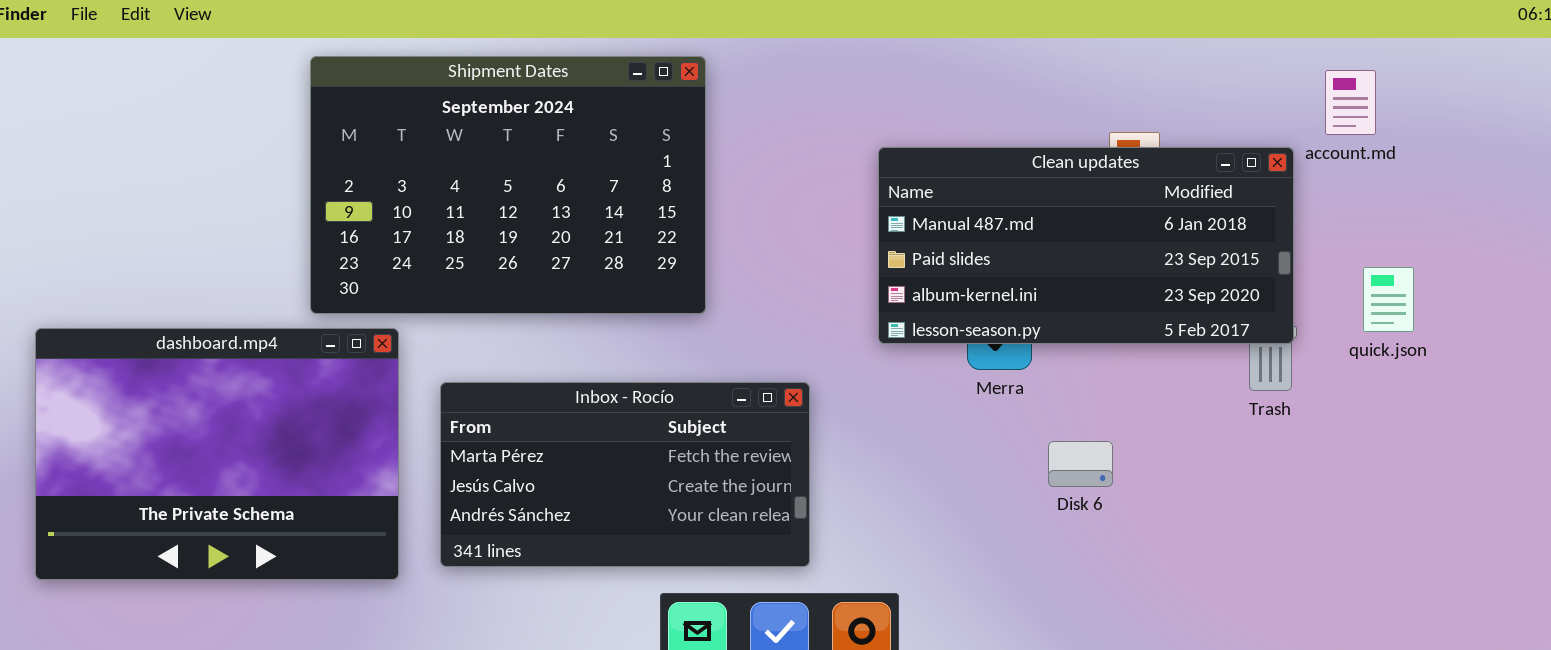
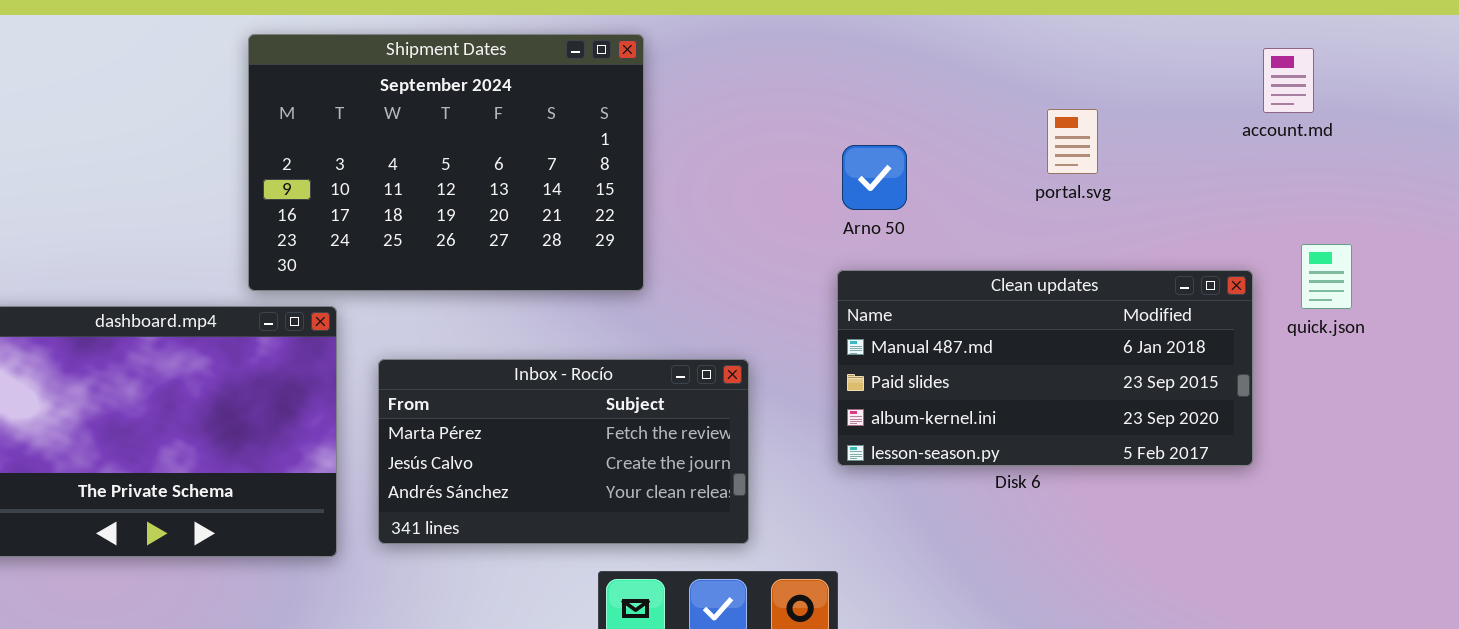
Clean updates: [878,147,1294,344] -> [837,270,1253,466], moved

